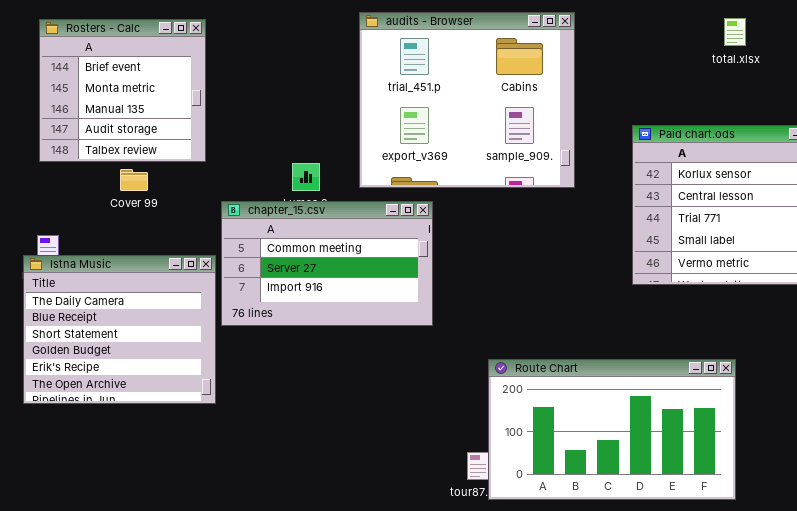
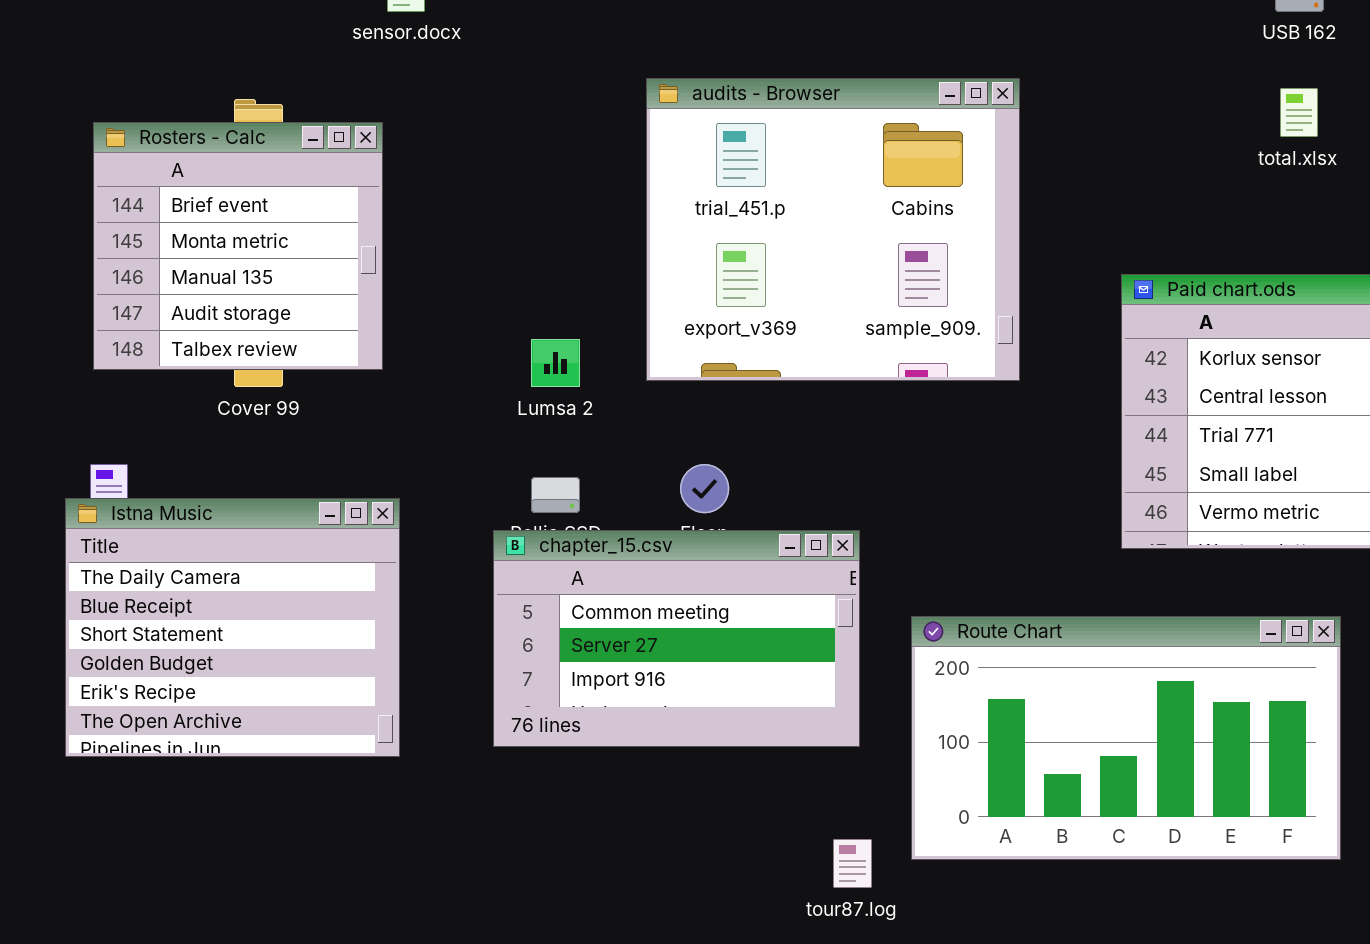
Rosters - Calc: [39,19,206,162] -> [93,122,383,370], moved
chapter_15.csv: [221,201,433,326] -> [493,530,860,747], moved
Route Chart: [488,359,736,500] -> [911,616,1341,860], moved

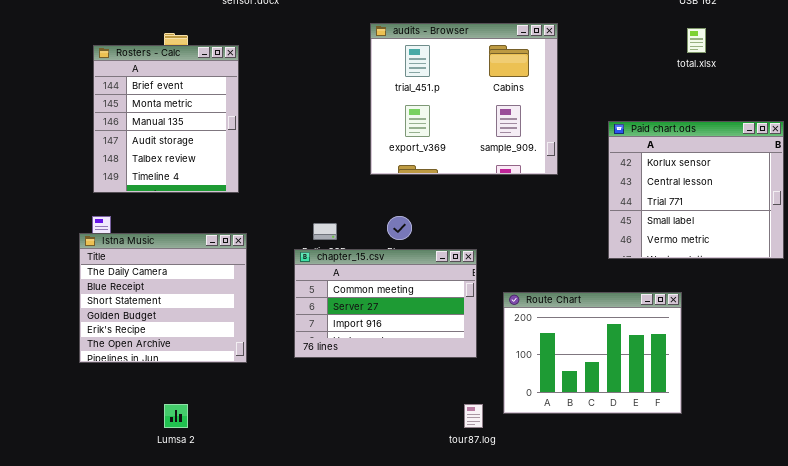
Rosters - Calc: [93,122,383,370] -> [93,45,239,193], resized
Lumsa 2: [531,339,580,387] -> [164,404,188,428], moved
Route Chart: [911,616,1341,860] -> [503,292,682,414], resized

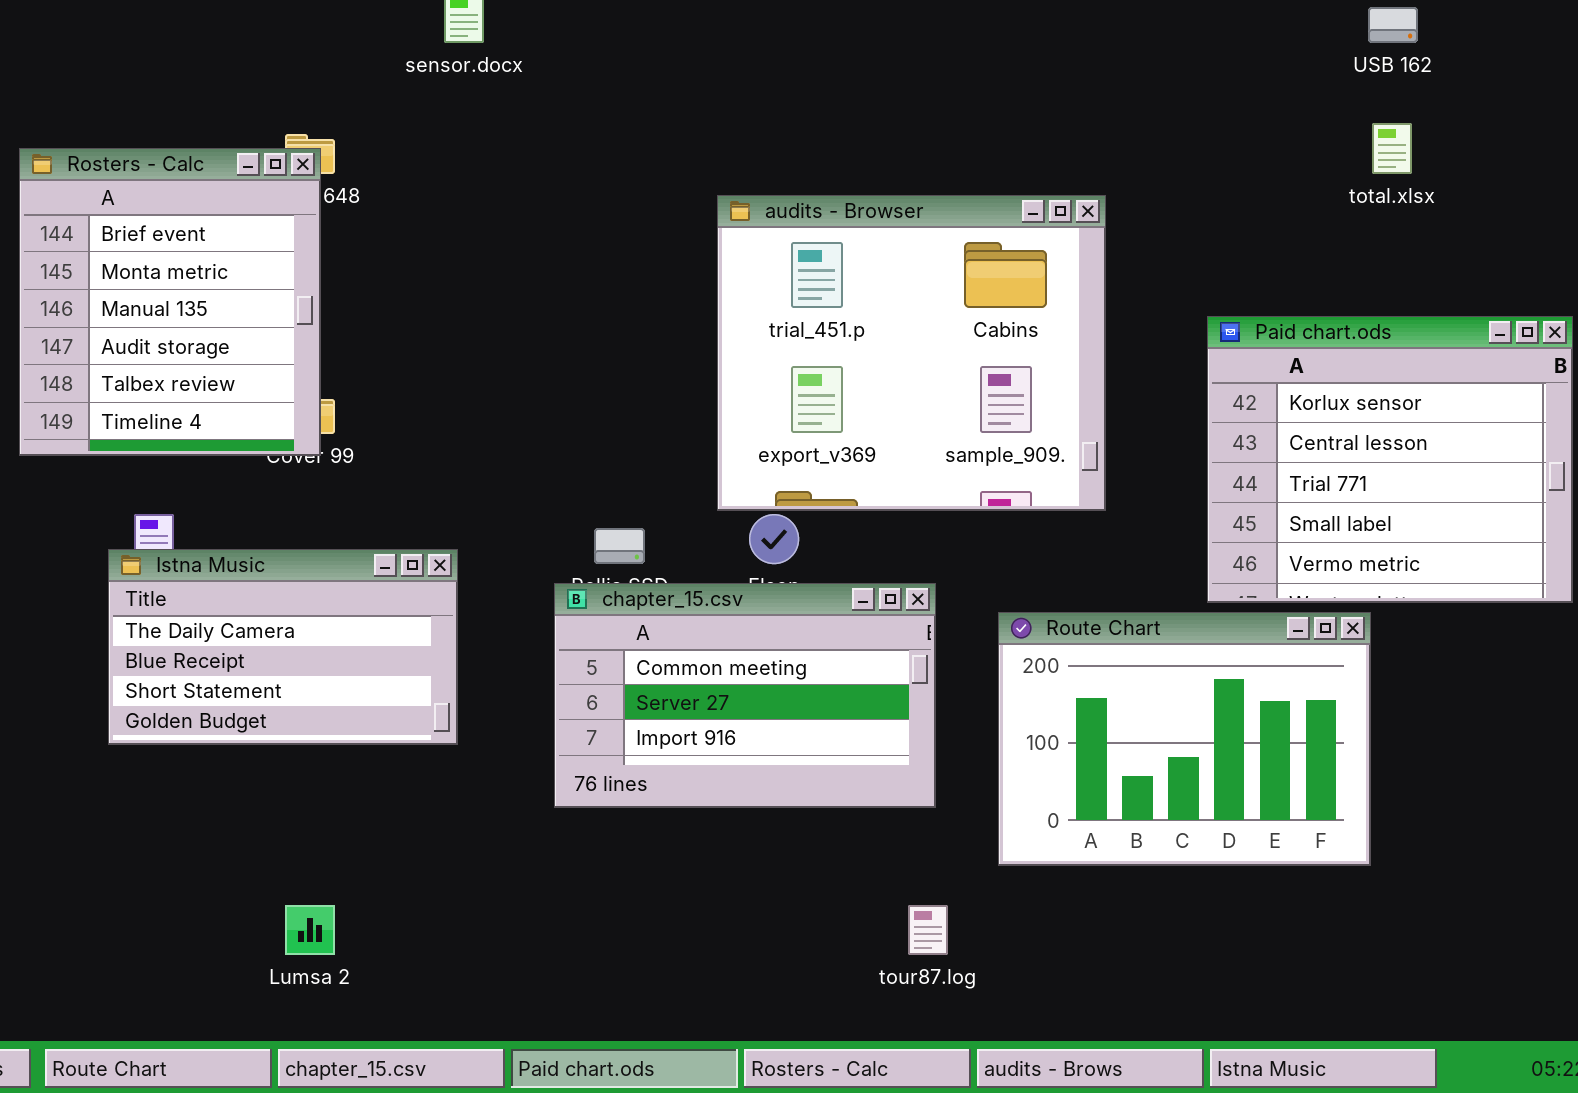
audits - Browser: [370,23,558,175] -> [717,195,1106,511], moved
Rosters - Calc: [93,45,239,193] -> [19,148,321,456], moved
Istna Music: [79,233,247,363] -> [108,549,458,745], resized
Route Chart: [503,292,682,414] -> [998,612,1371,866], moved

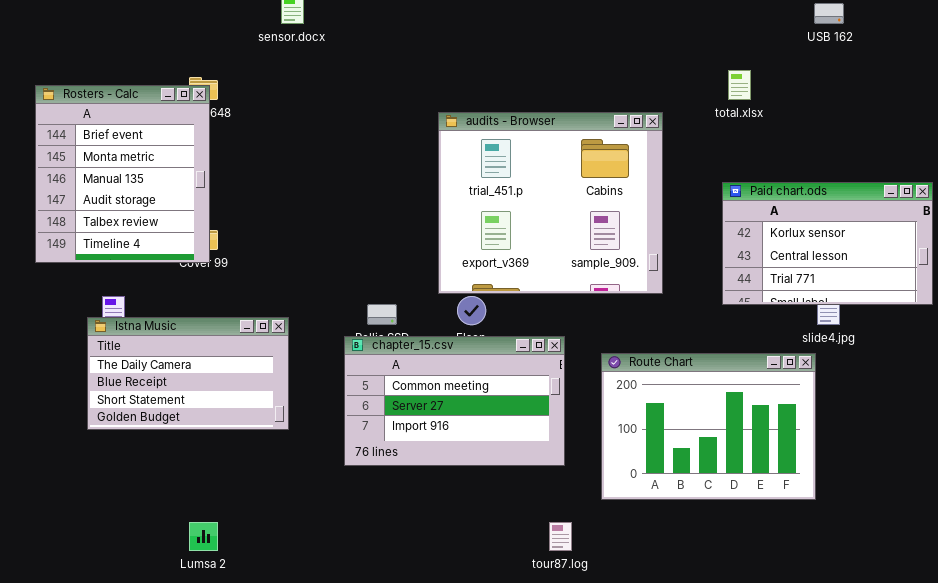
total.xlsx: [1372,123,1412,174] -> [728,70,751,100], moved
Paid chart.ods: [1207,316,1573,603] -> [722,182,933,305], resized

